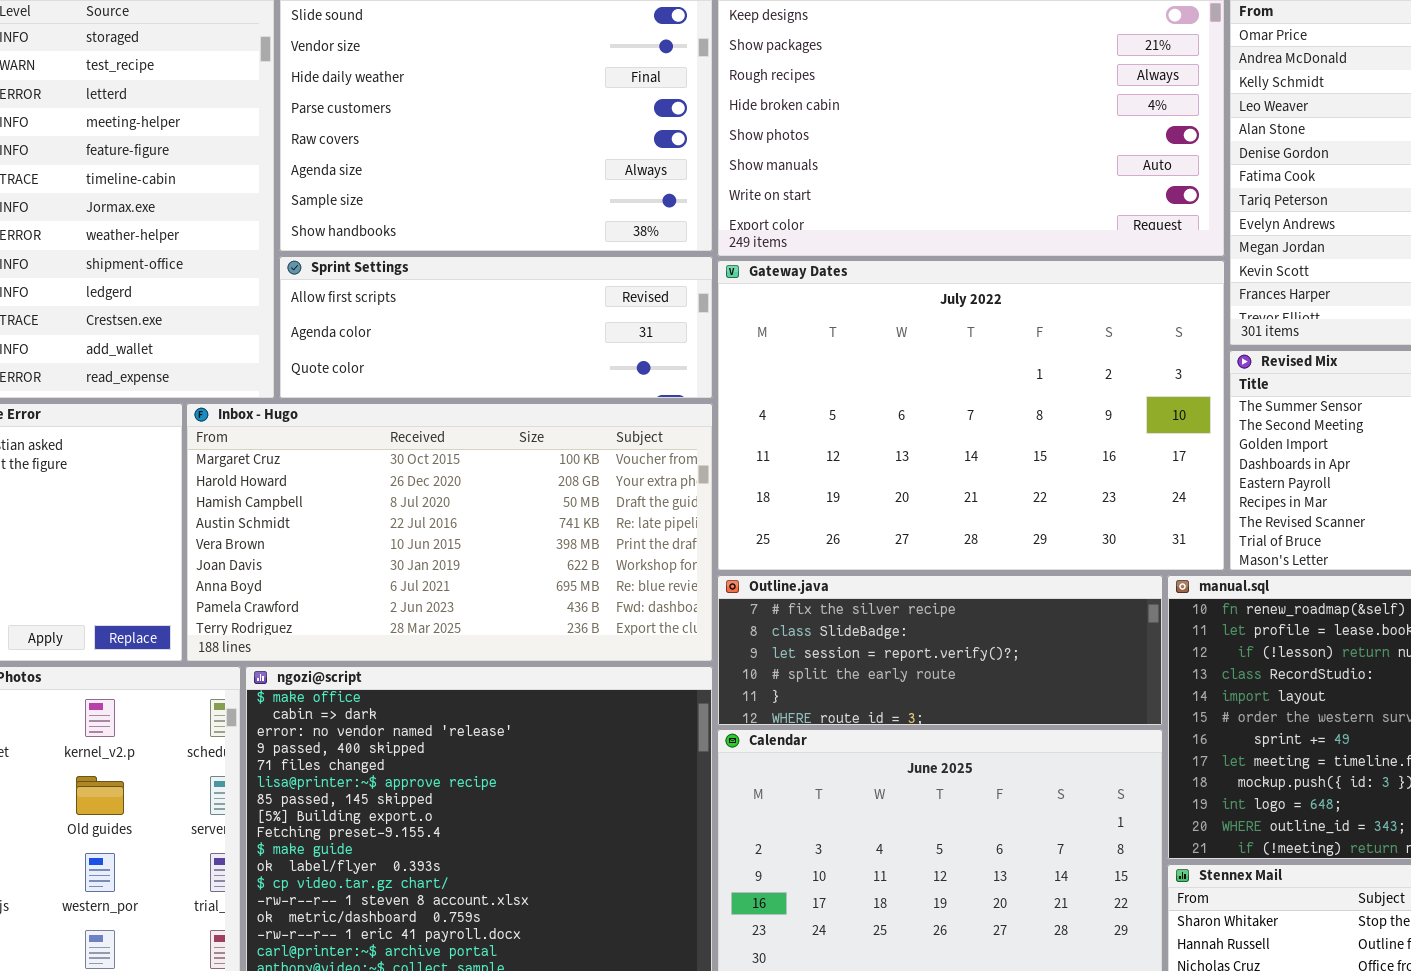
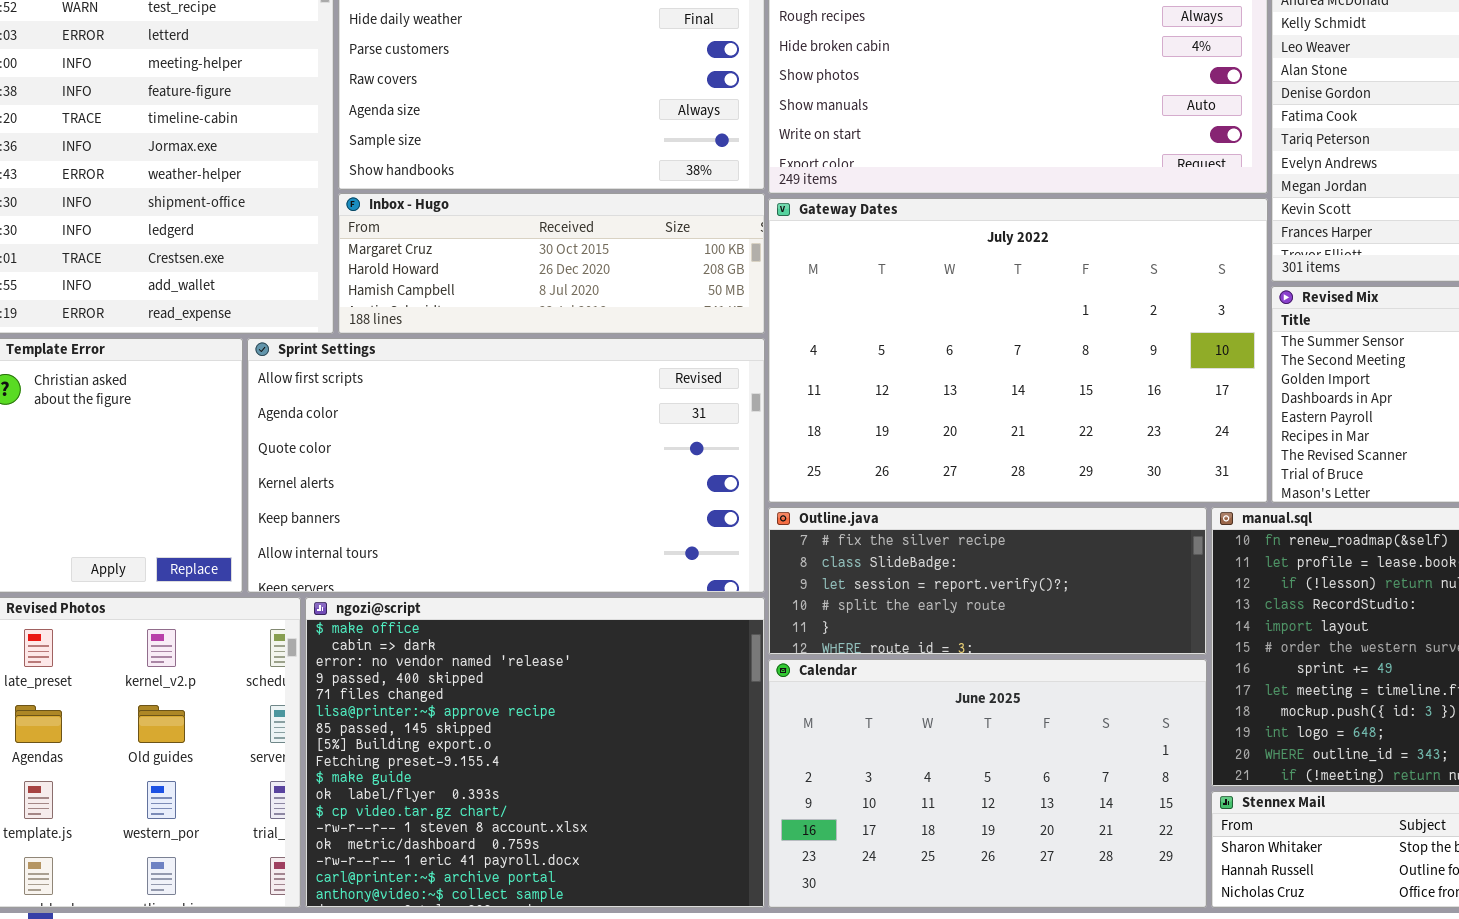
Sprint Settings: [279,256,713,399] -> [247,338,765,593], moved, resized
Inbox - Hugo: [186,403,713,662] -> [338,193,765,334], moved, resized

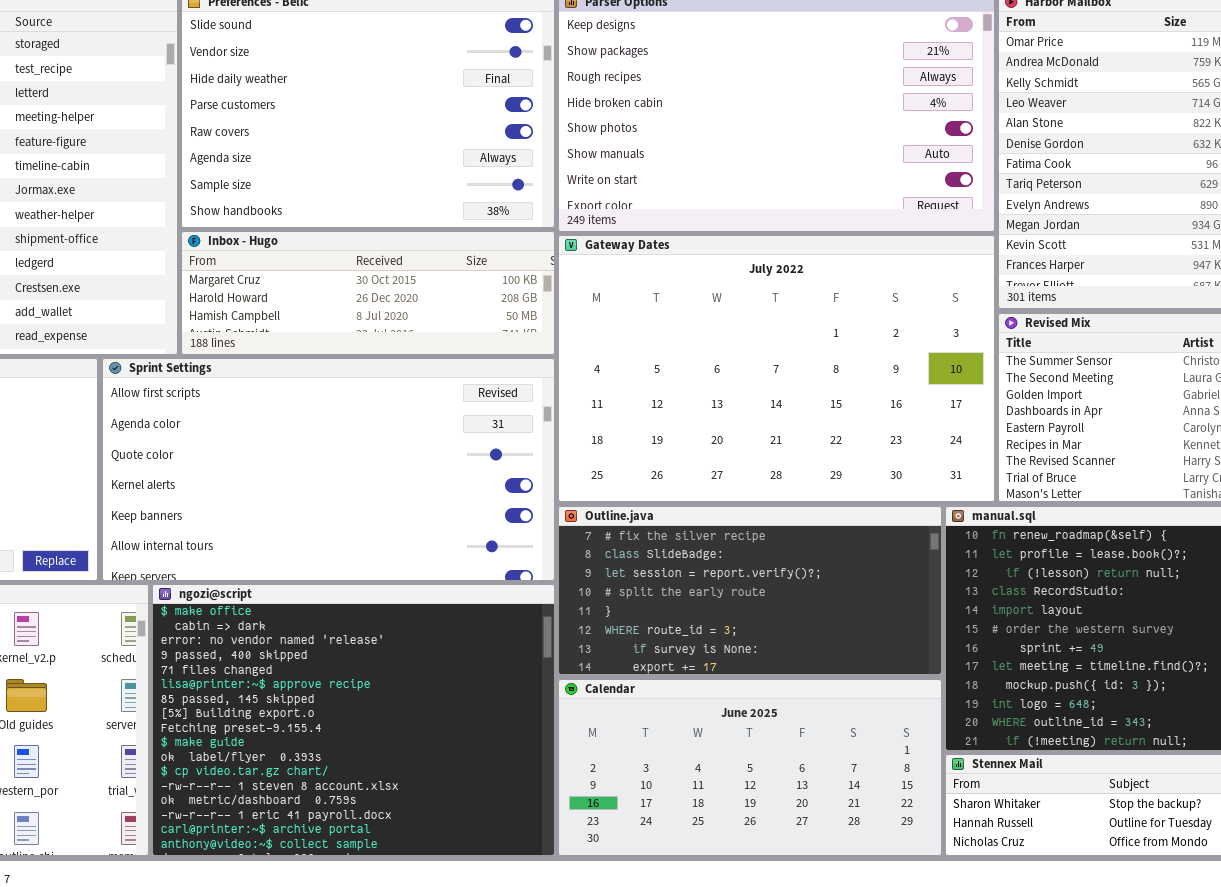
Outline.java: [768,507,1207,655] -> [558,506,942,675], resized
Calendar: [768,659,1207,908] -> [558,679,942,856], resized

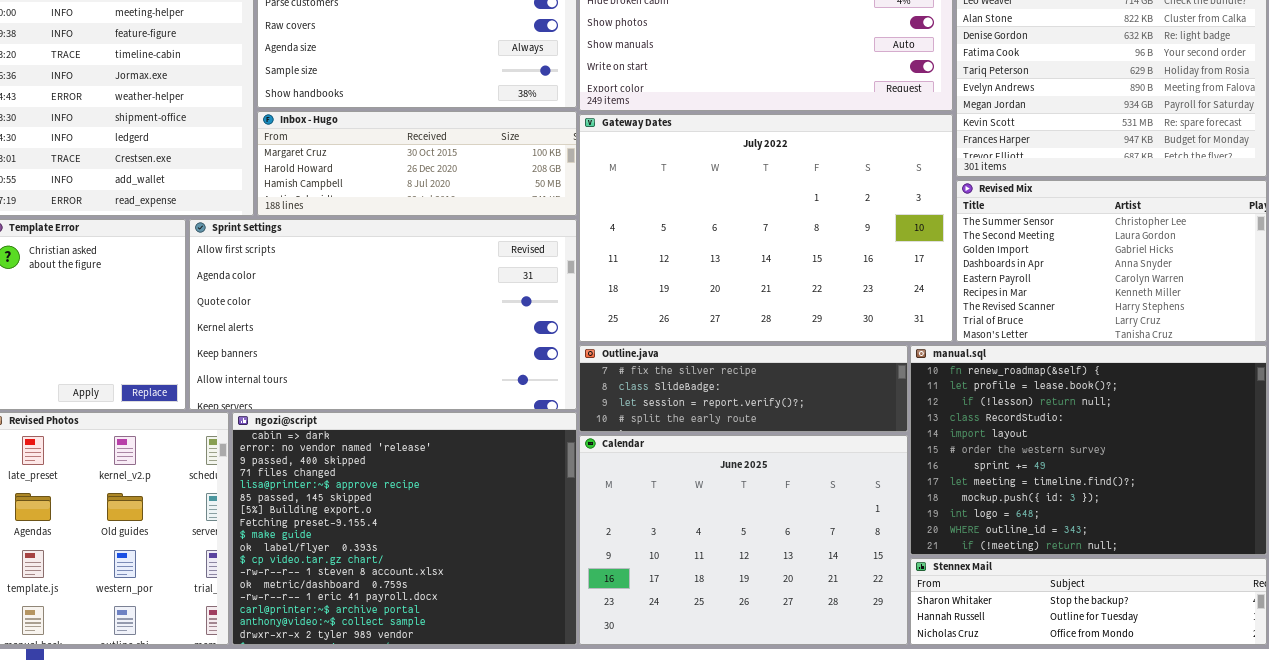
Outline.java: [558,506,942,675] -> [579,345,908,432], resized
ngozi@script: [152,584,555,856] -> [232,412,577,645], scrolled down 1 row
Calendar: [558,679,942,856] -> [579,435,908,645], resized

